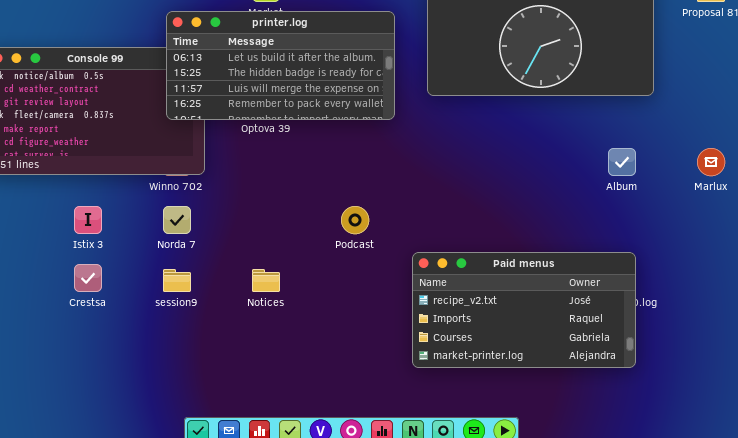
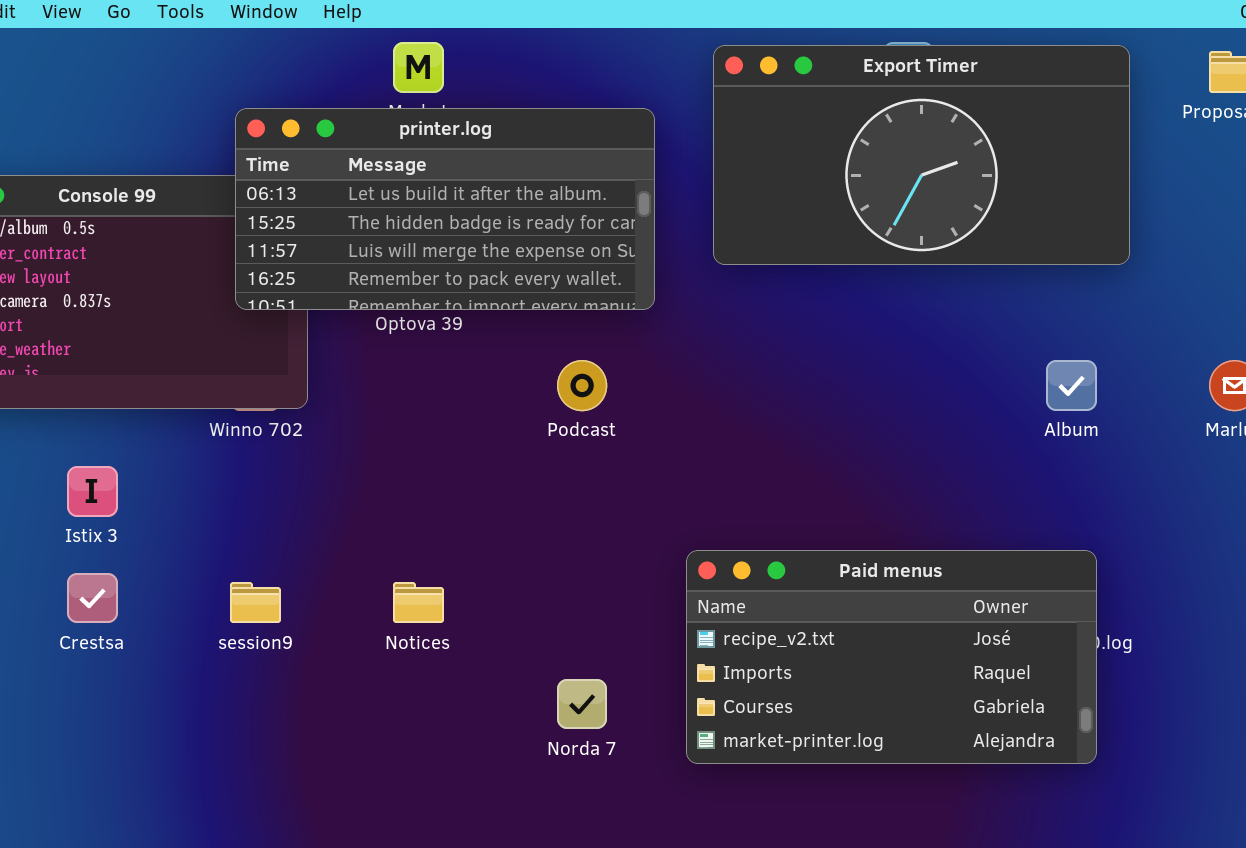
Norda 7: [163,206,191,234] -> [557,679,607,729], moved
Podcast: [341,206,369,234] -> [557,360,607,411], moved

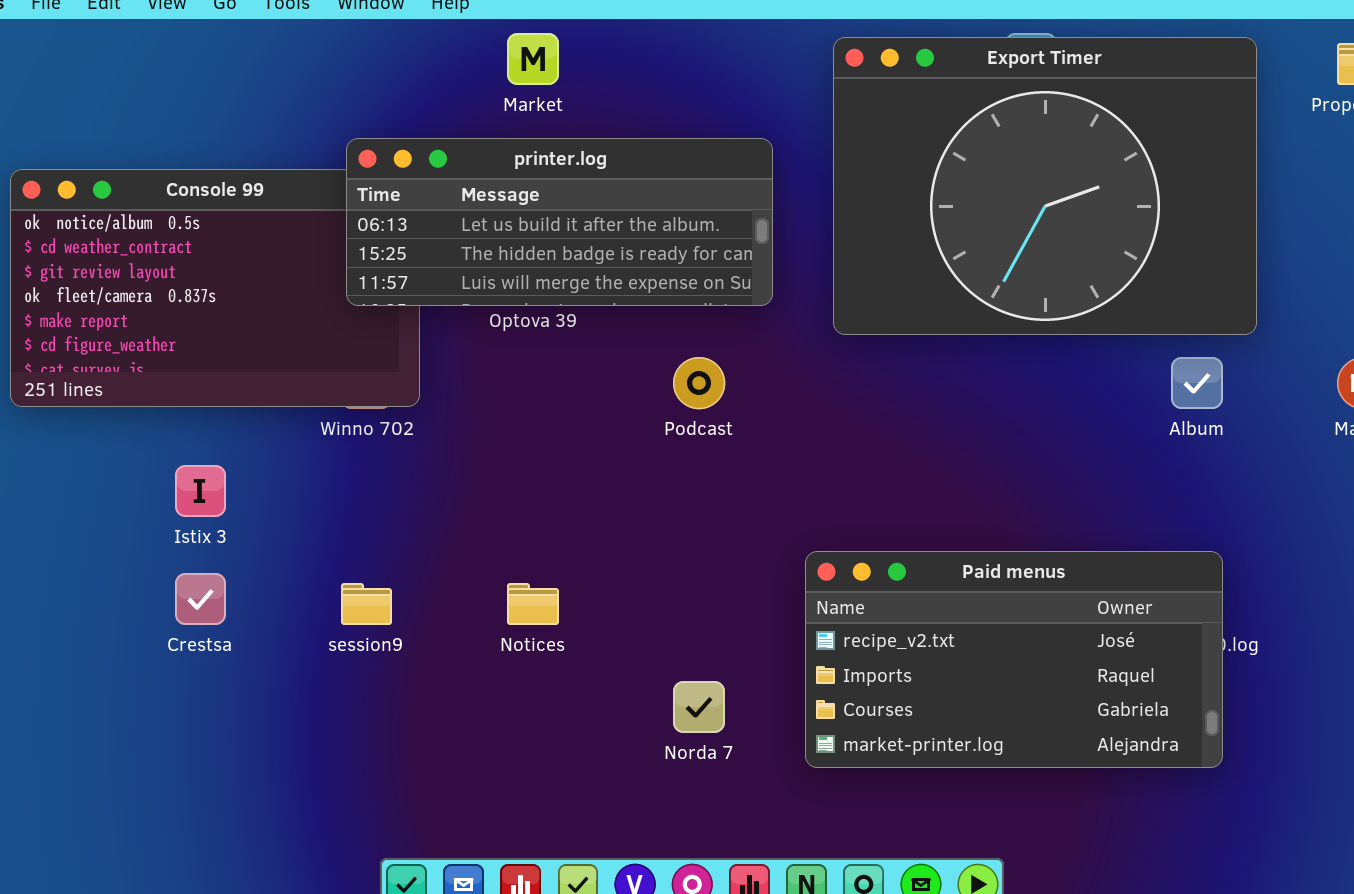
Export Timer: [713,45,1130,265] -> [833,37,1257,335], resized
printer.log: [235,108,655,310] -> [346,138,773,306], resized

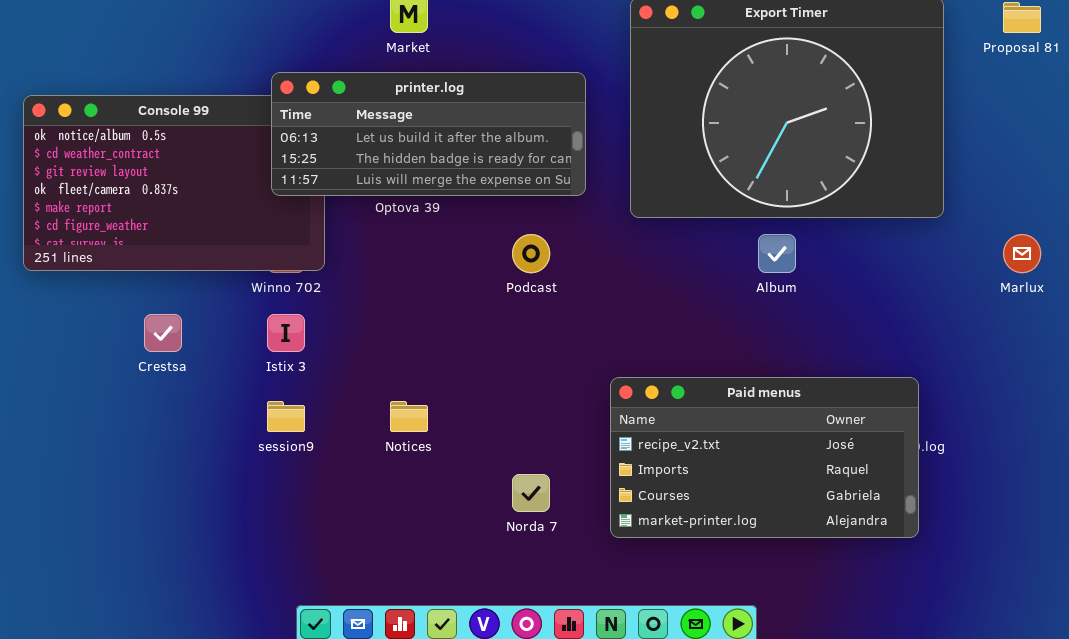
Album: [1171,357,1223,409] -> [758,234,796,273], moved
Istix 3: [175,465,226,517] -> [267,314,305,352], moved
Crestsa: [175,573,226,625] -> [144,314,182,352], moved

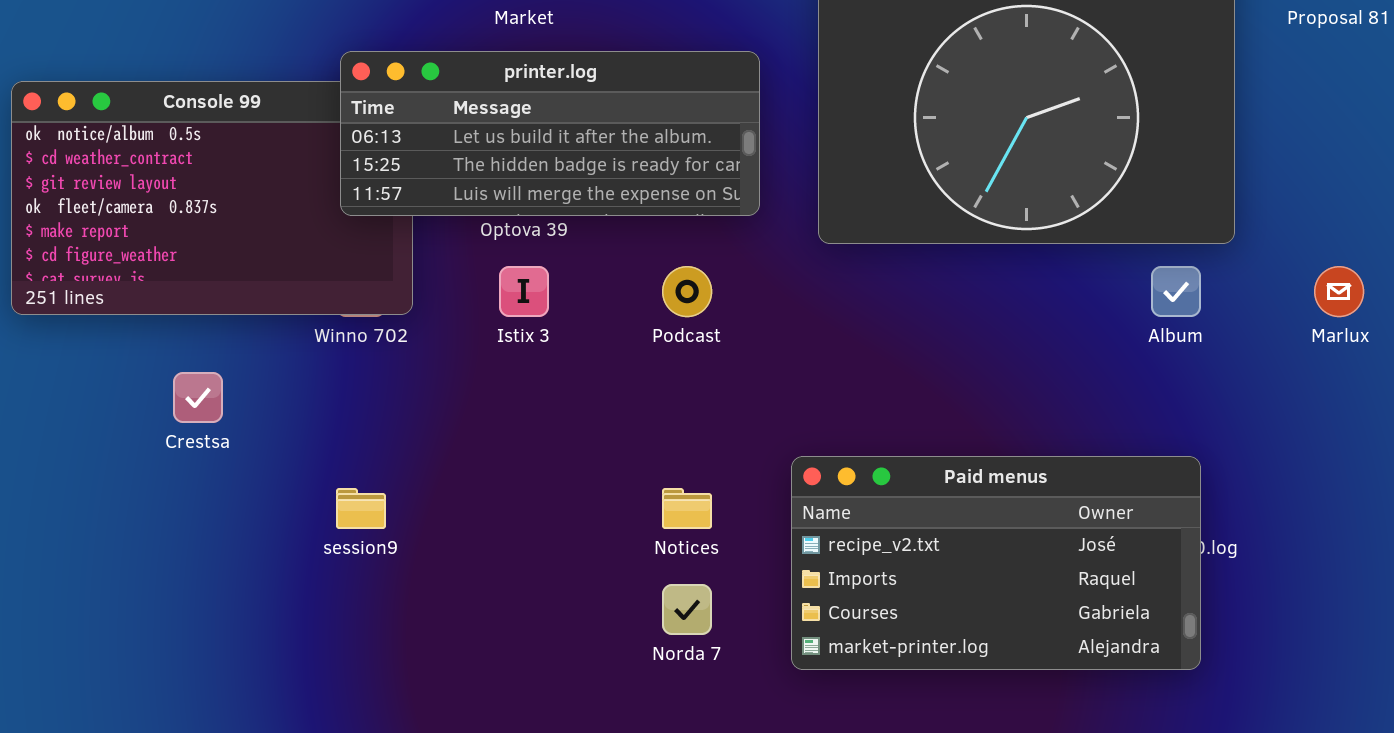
Album: [758,234,796,273] -> [1151,266,1201,317], moved
Istix 3: [267,314,305,352] -> [499,266,549,317], moved
Notices: [390,401,428,432] -> [662,488,712,529], moved

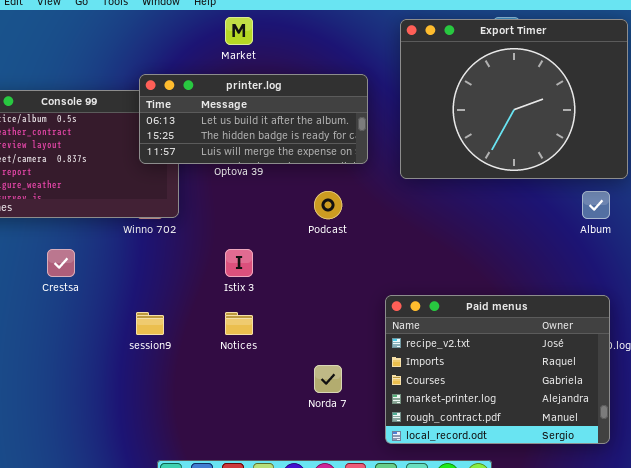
Istix 3: [499,266,549,317] -> [225,249,253,277], moved
Paid menus: [791,456,1201,670] -> [385,295,610,444], resized
Notices: [662,488,712,529] -> [225,312,253,335], moved

